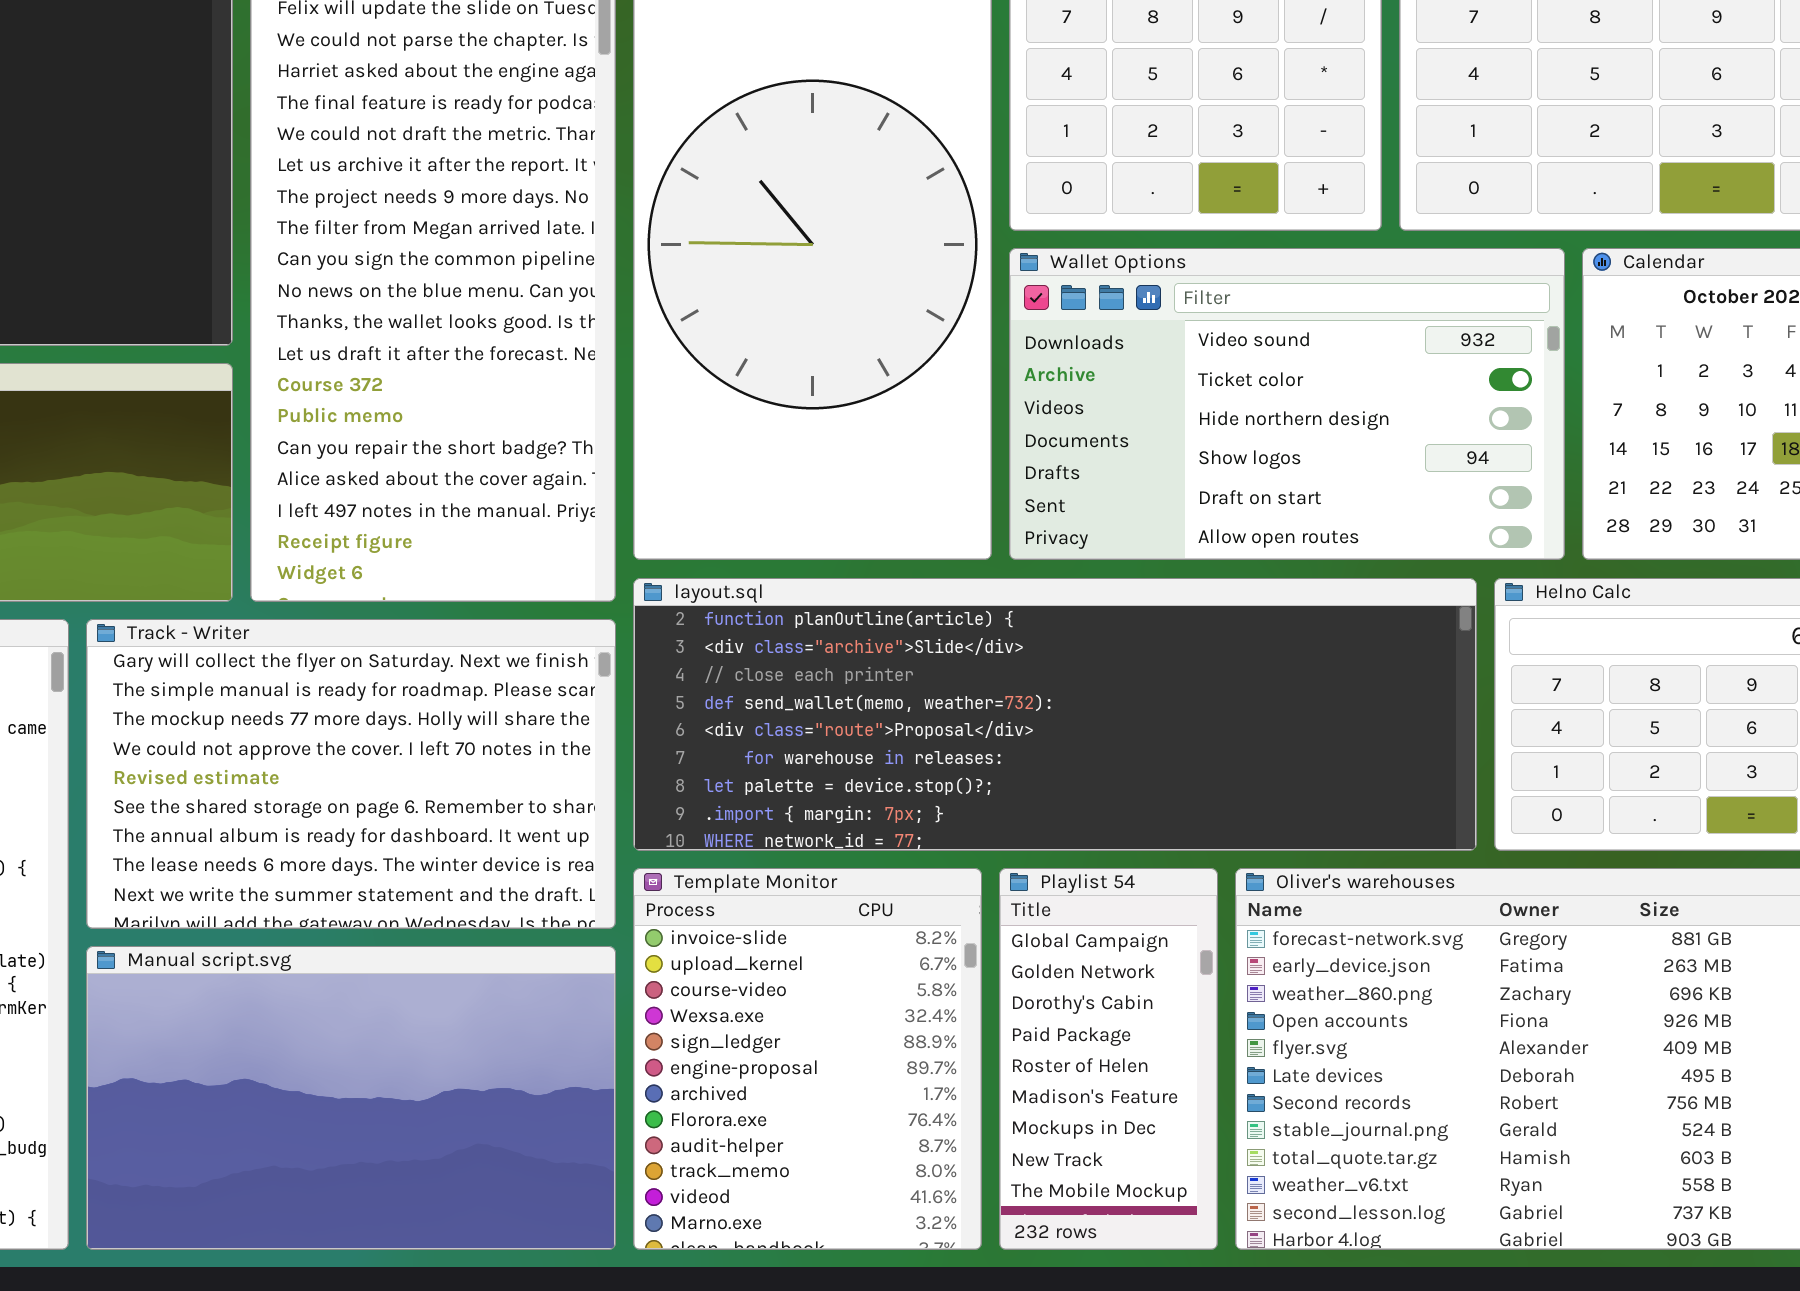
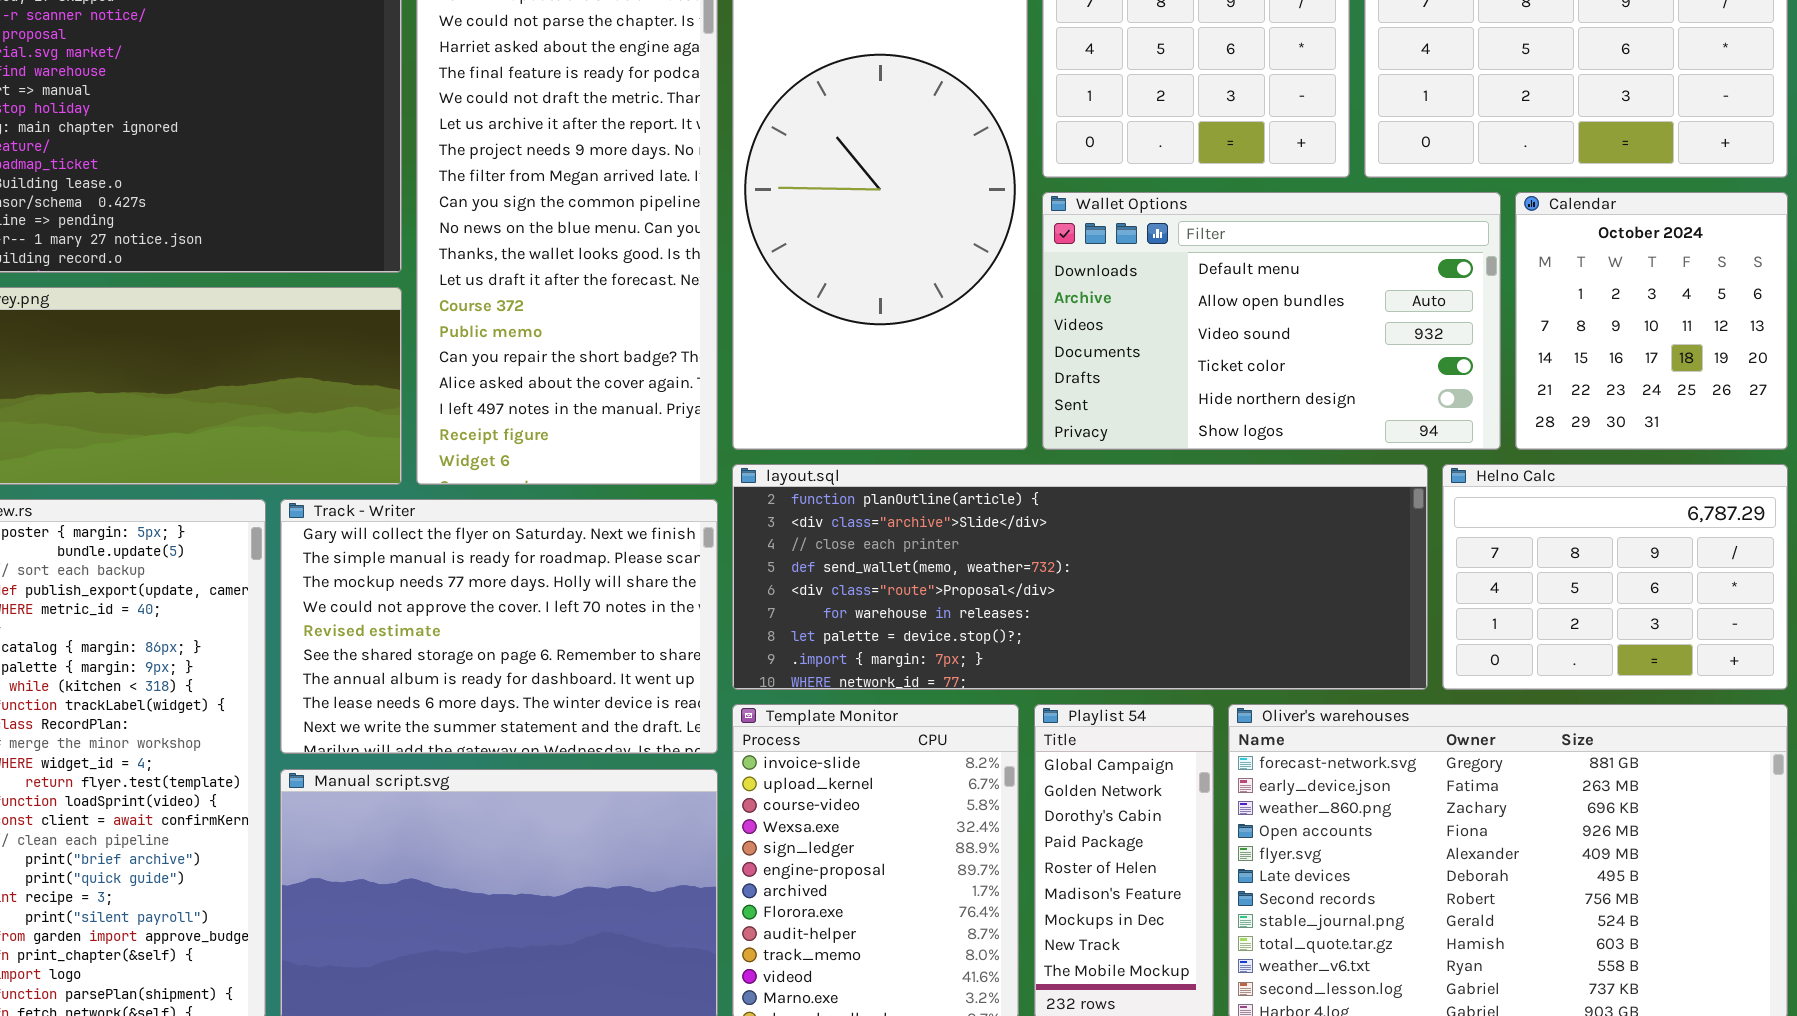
Wallet Options: [1009,248,1565,560] -> [1042,192,1501,450], scrolled up 2 rows

